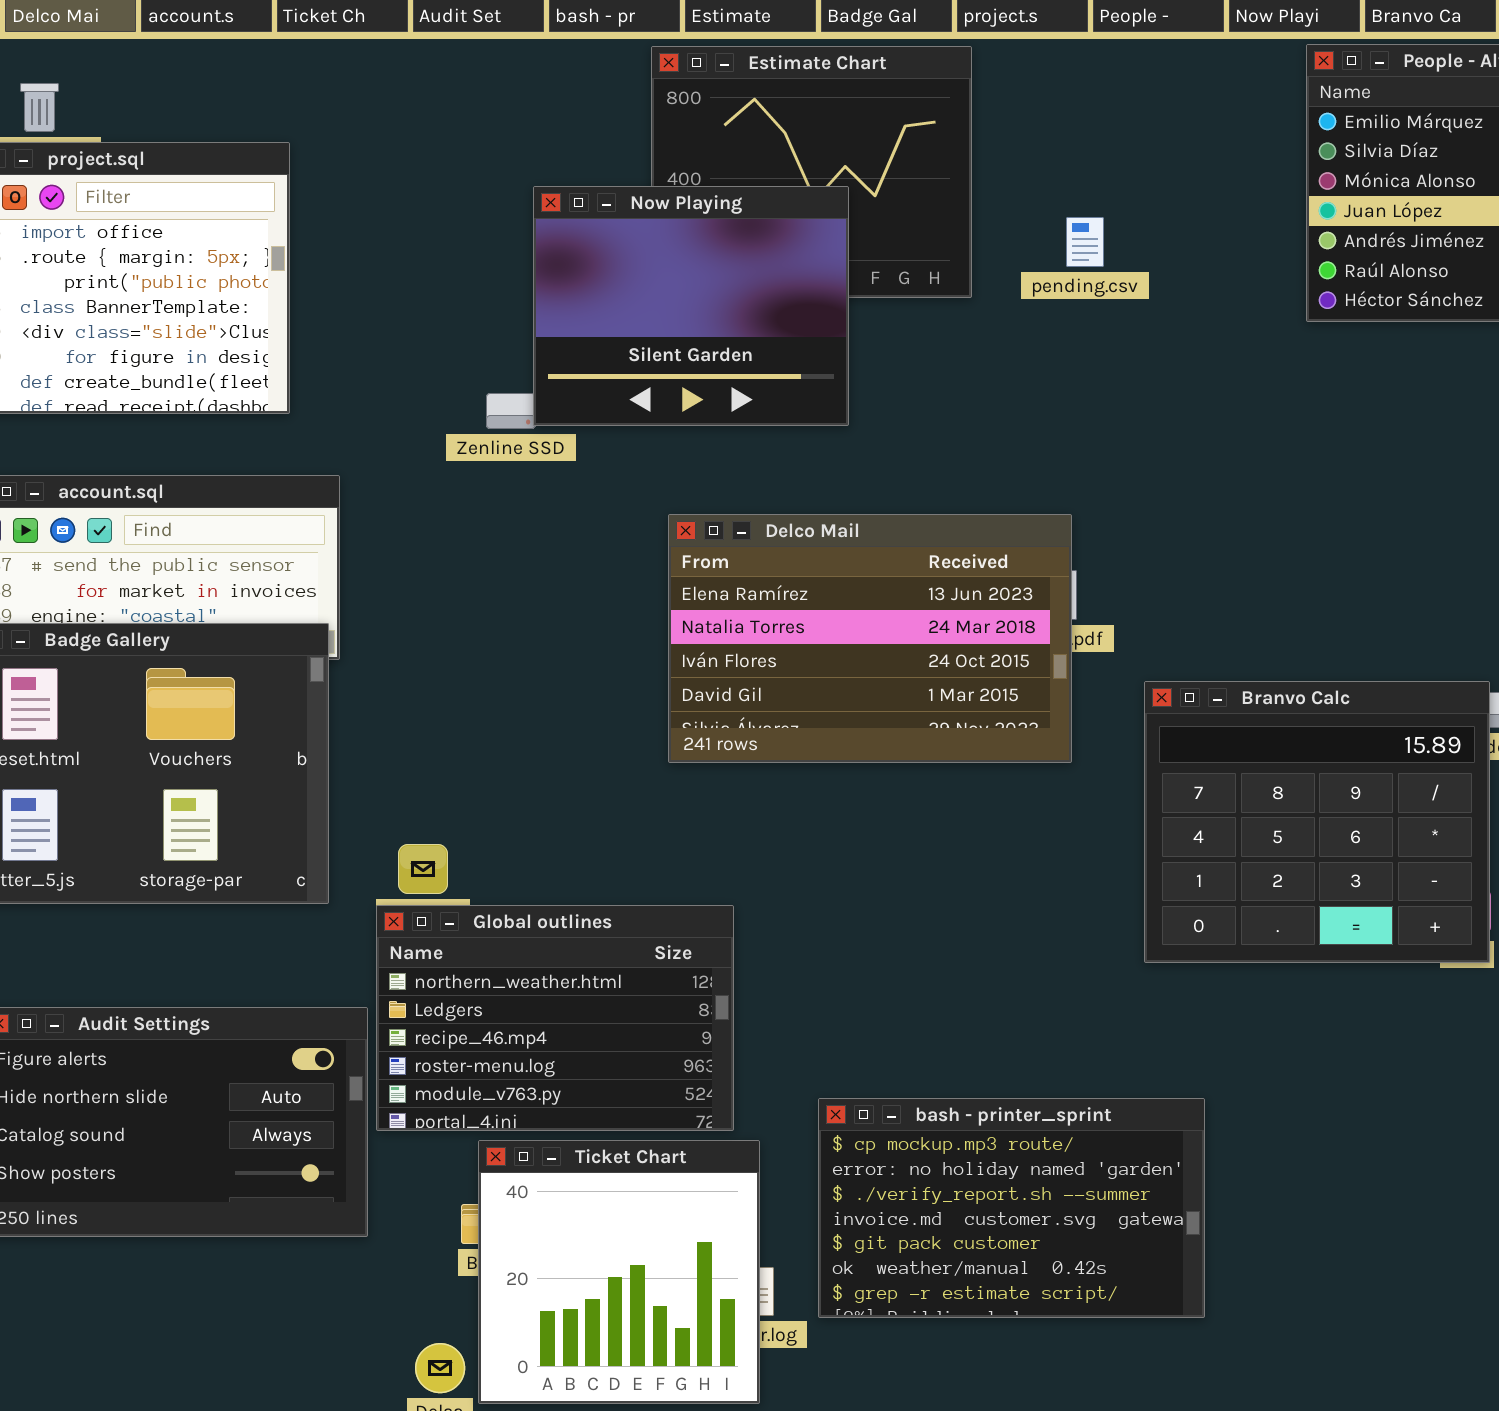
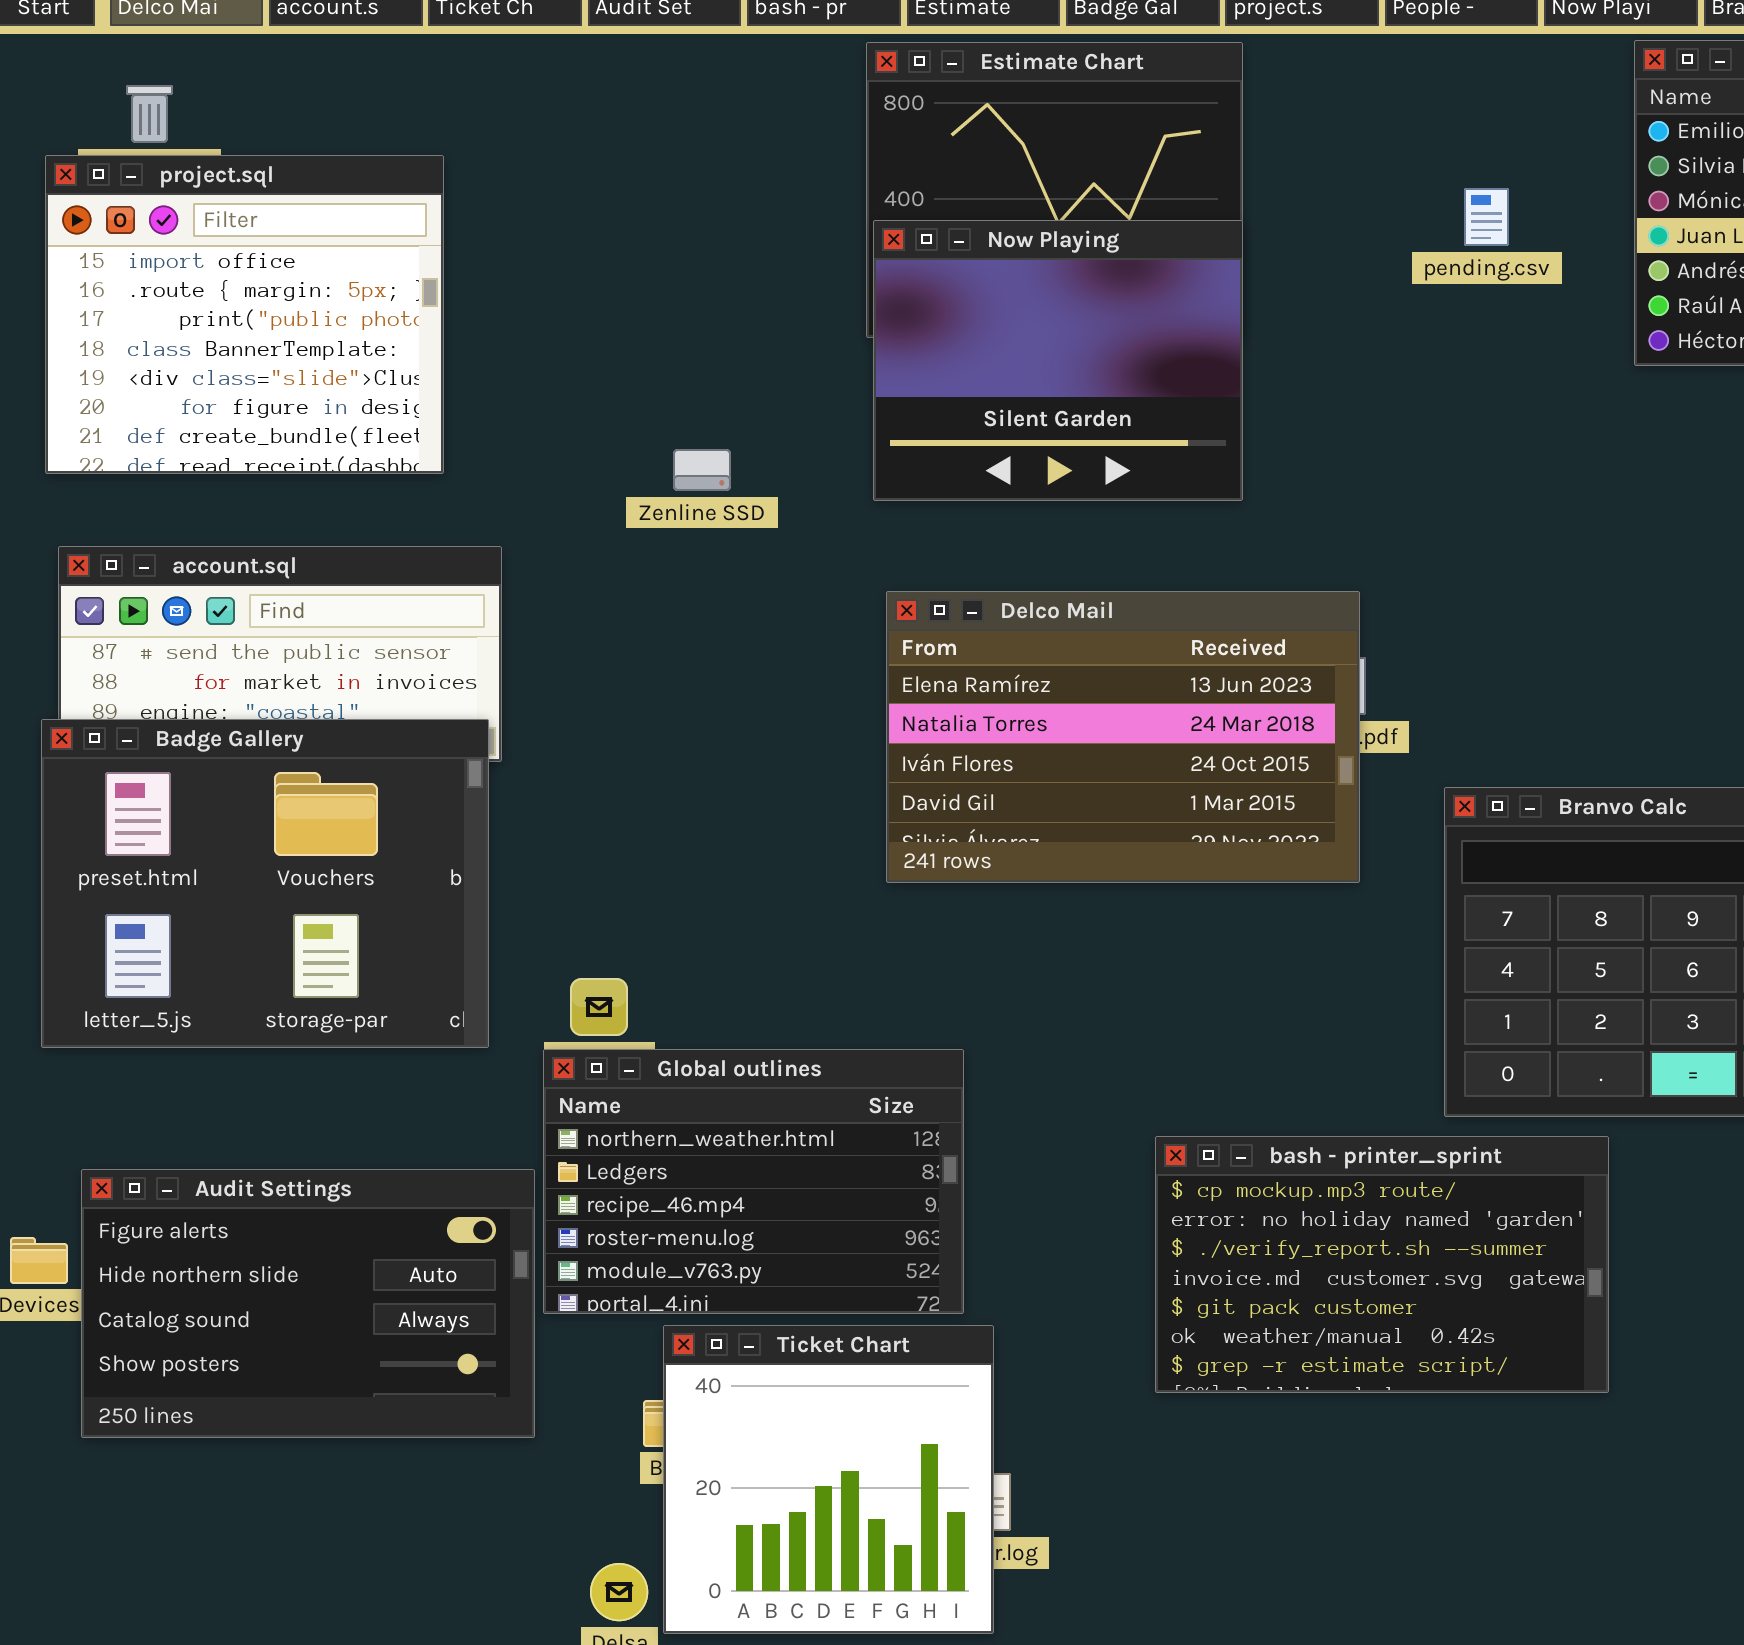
Now Playing: [533,186,849,426] -> [873,220,1243,501], moved
pending.csv: [1066,217,1104,267] -> [1464,188,1509,246], moved
bash - printer_sprint: [818,1098,1205,1318] -> [1155,1136,1609,1393], moved

